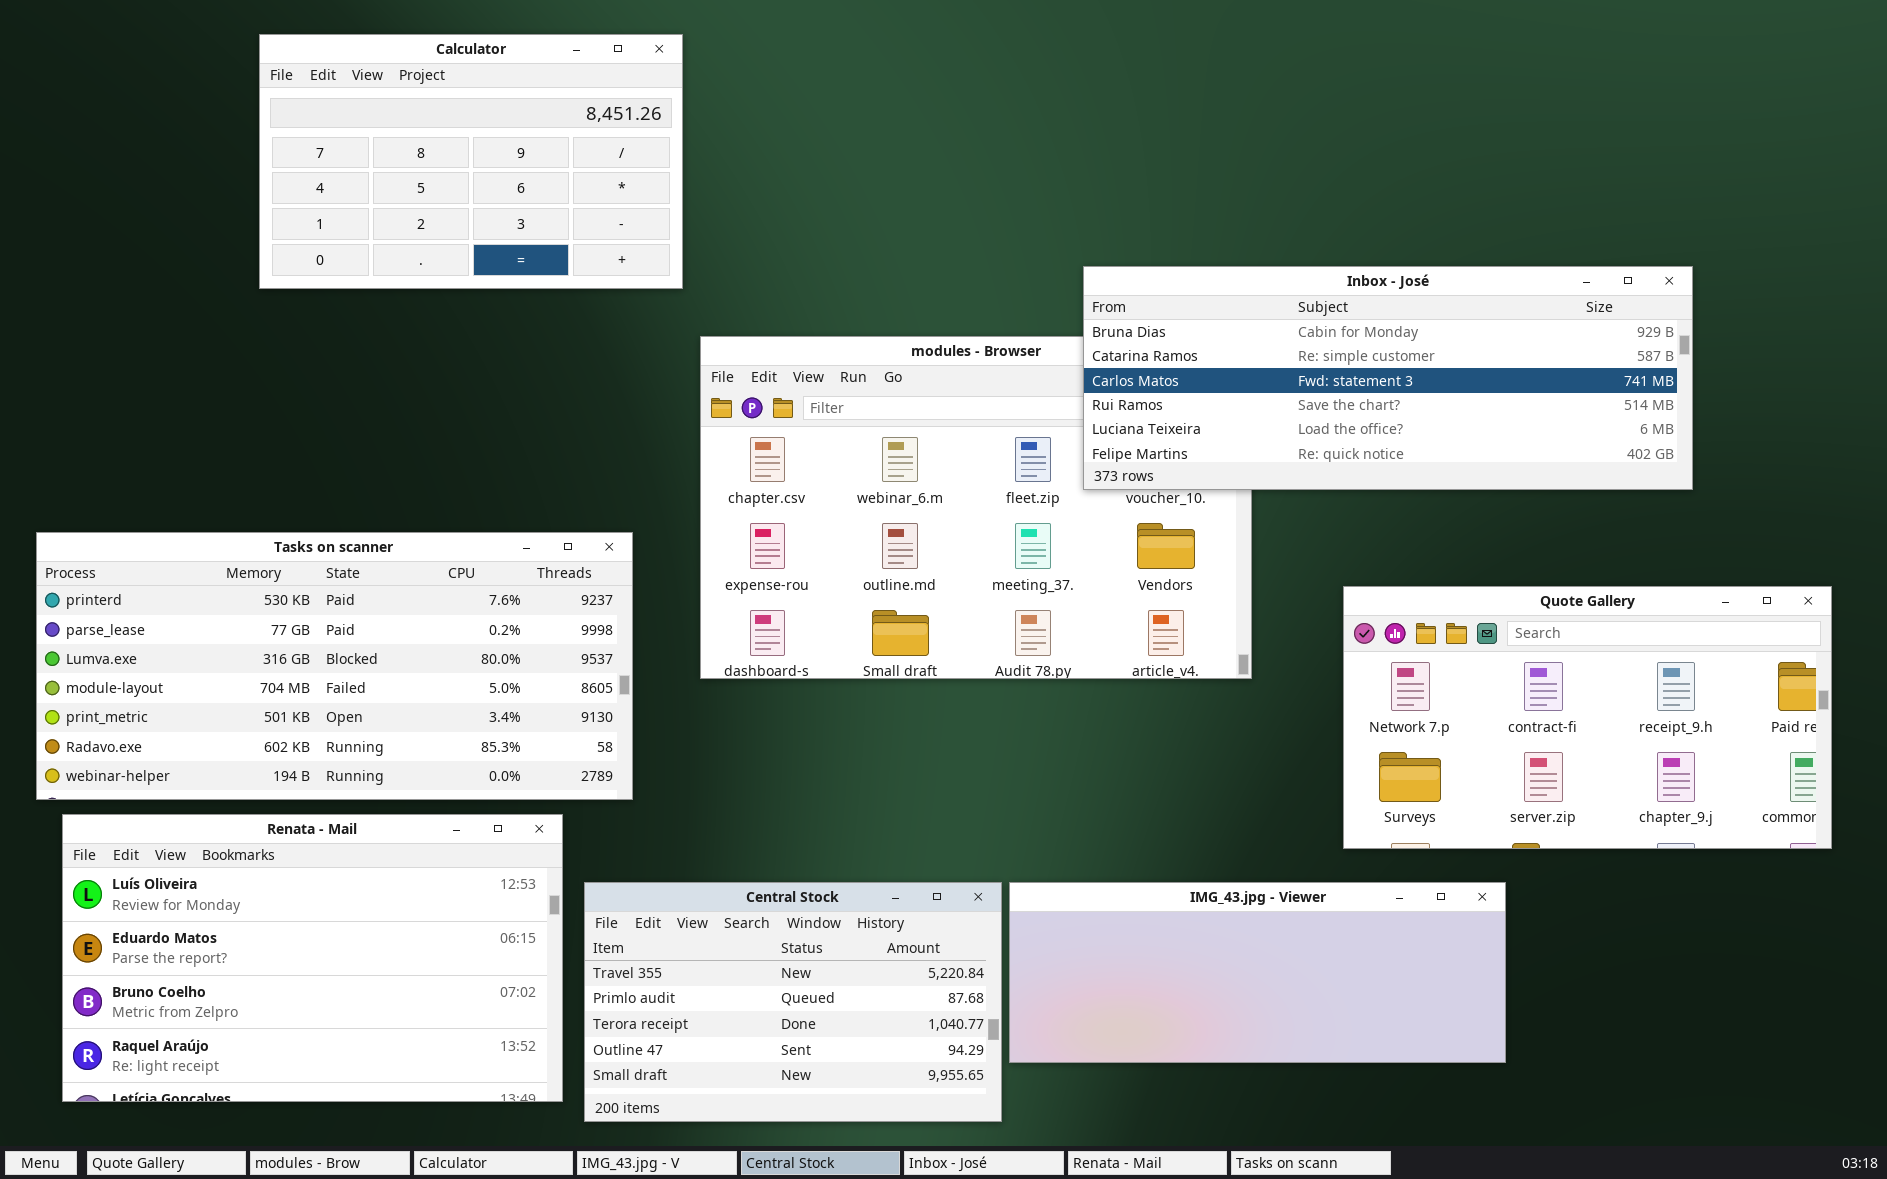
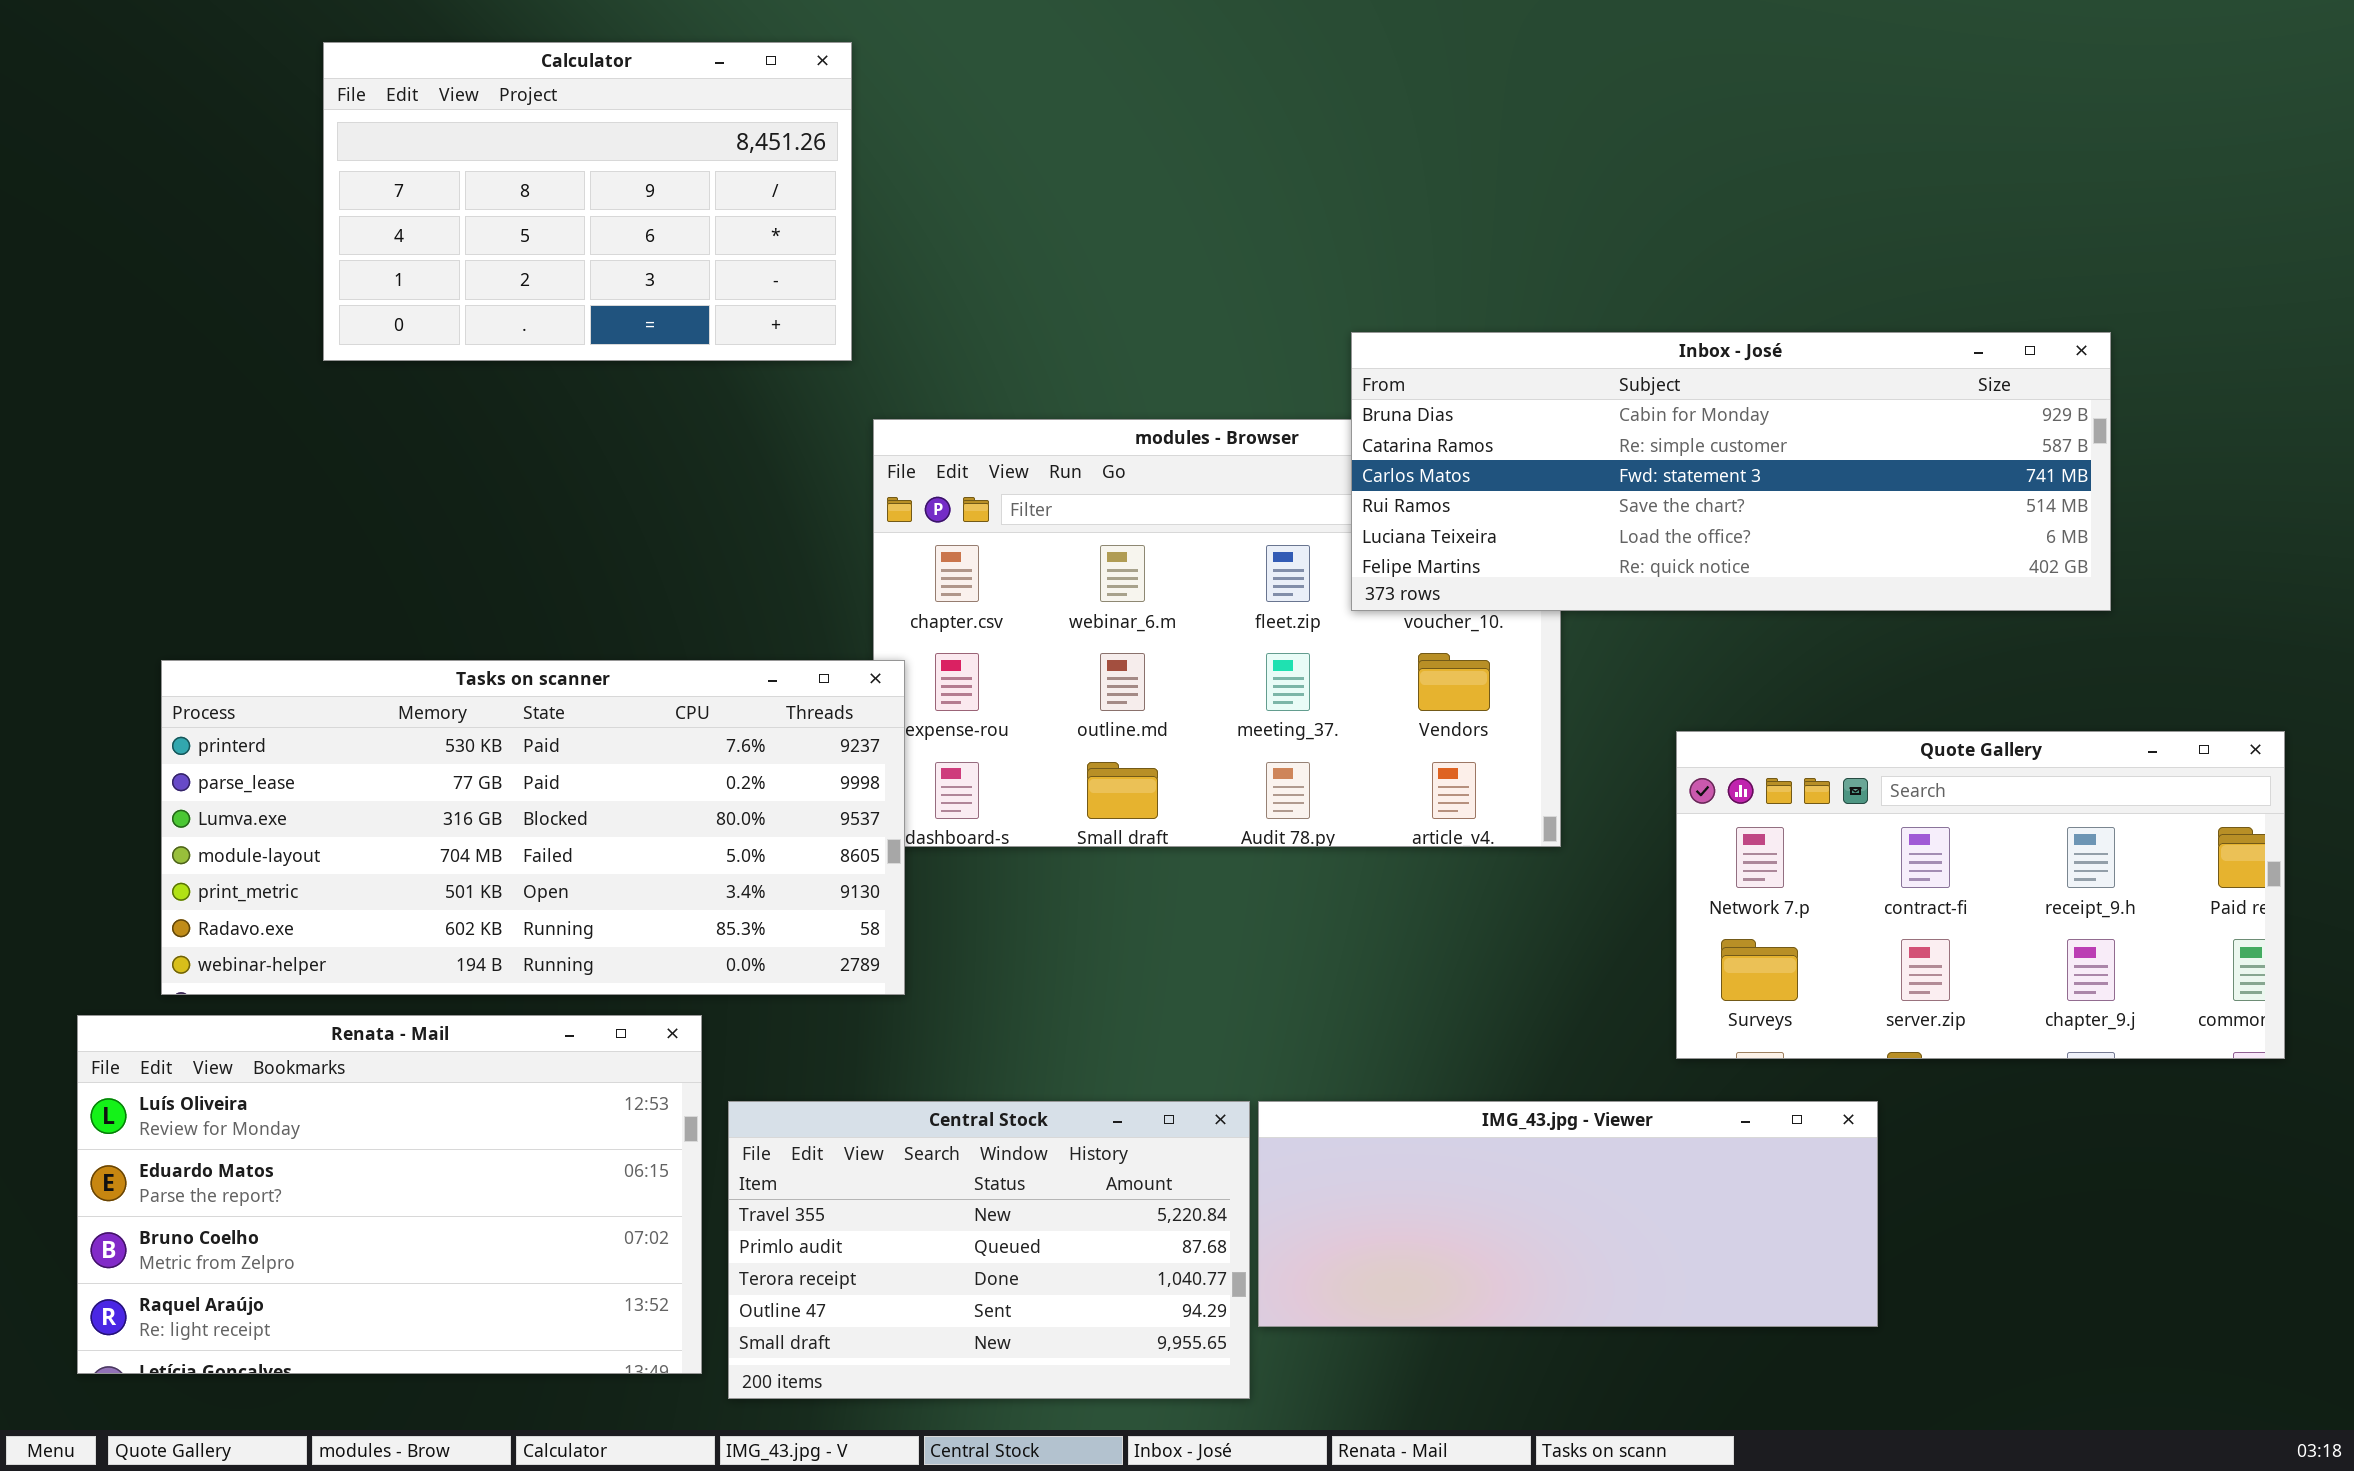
Tasks on scanner: [36,532,633,800] -> [161,660,905,995], moved

